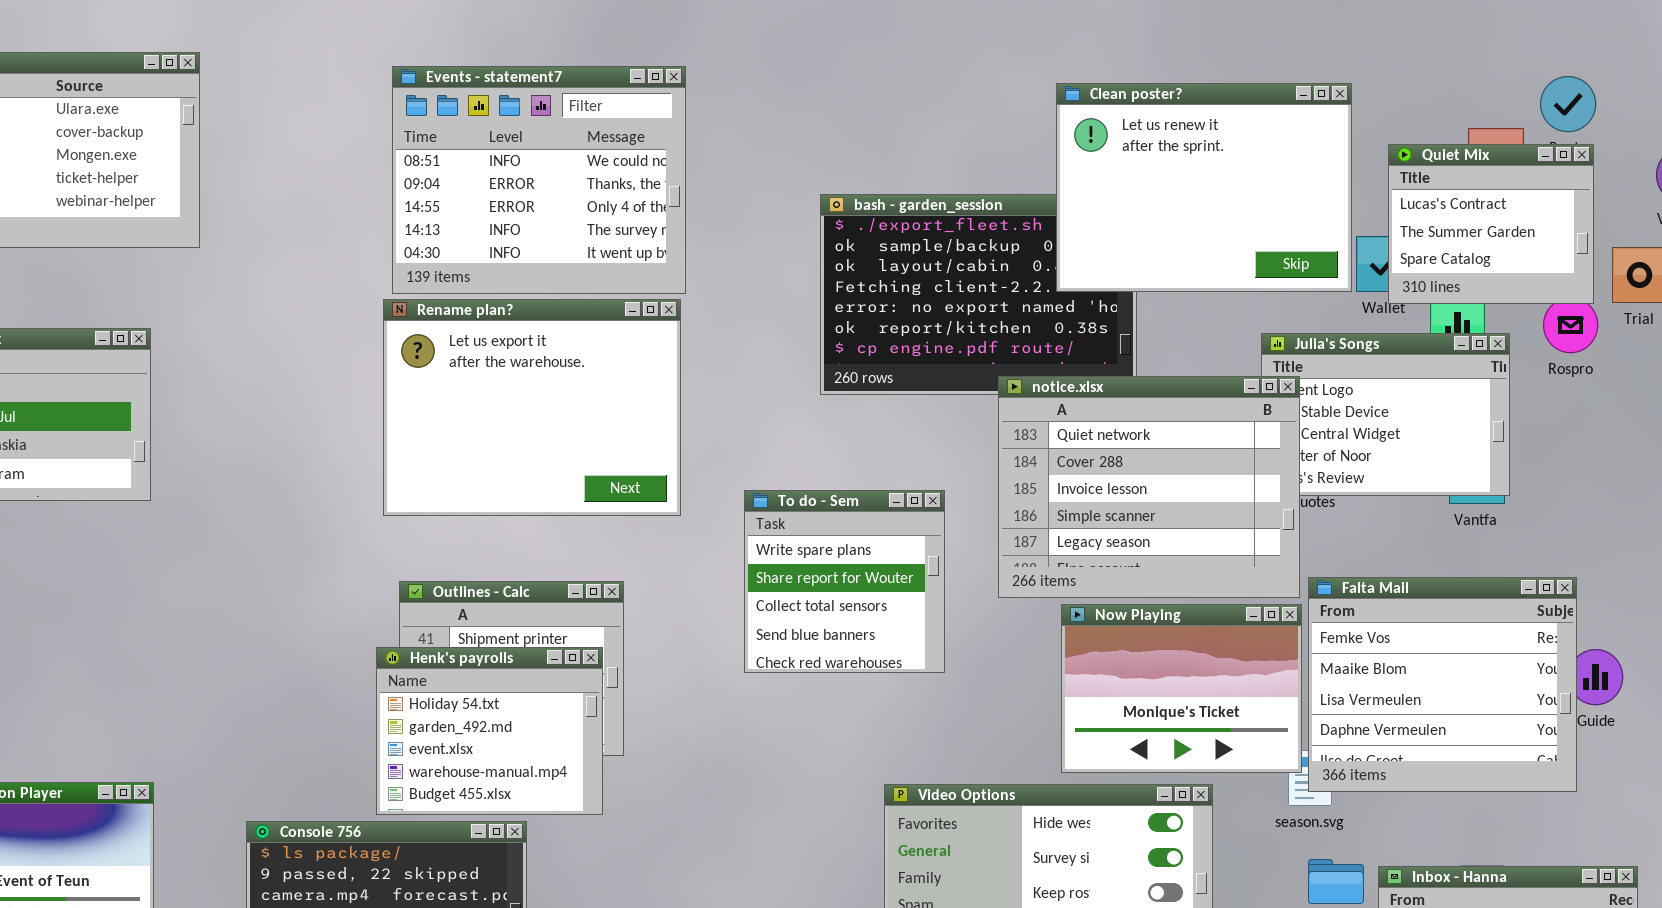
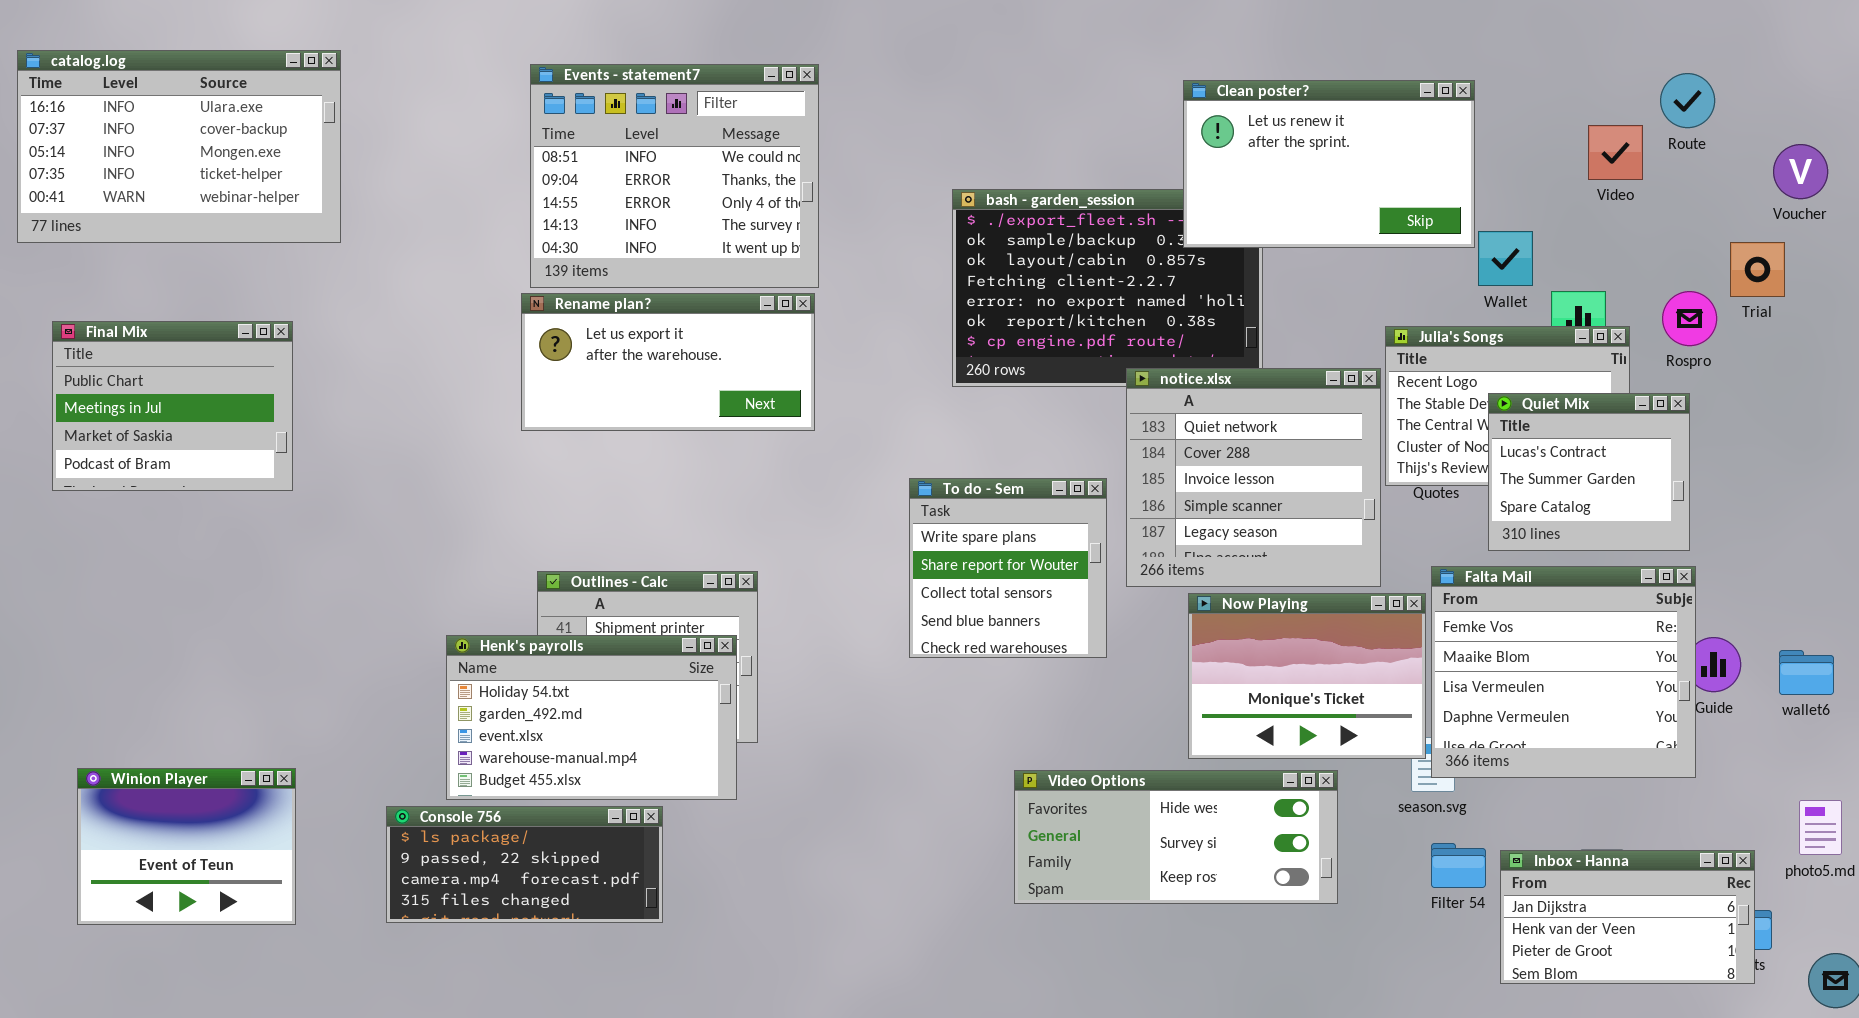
Clean poster?: [1056,83,1352,292] -> [1183,80,1475,248], resized
Quiet Mix: [1388,144,1594,304] -> [1488,393,1690,551], moved
Rename plan?: [383,299,681,516] -> [521,293,815,431], resized
notice.xlsx: [998,376,1300,598] -> [1126,368,1381,587], resized
To do - Sem: [744,490,945,673] -> [909,478,1107,658], moved
Henk's payrolls: [376,647,603,815] -> [446,635,737,800], resized

